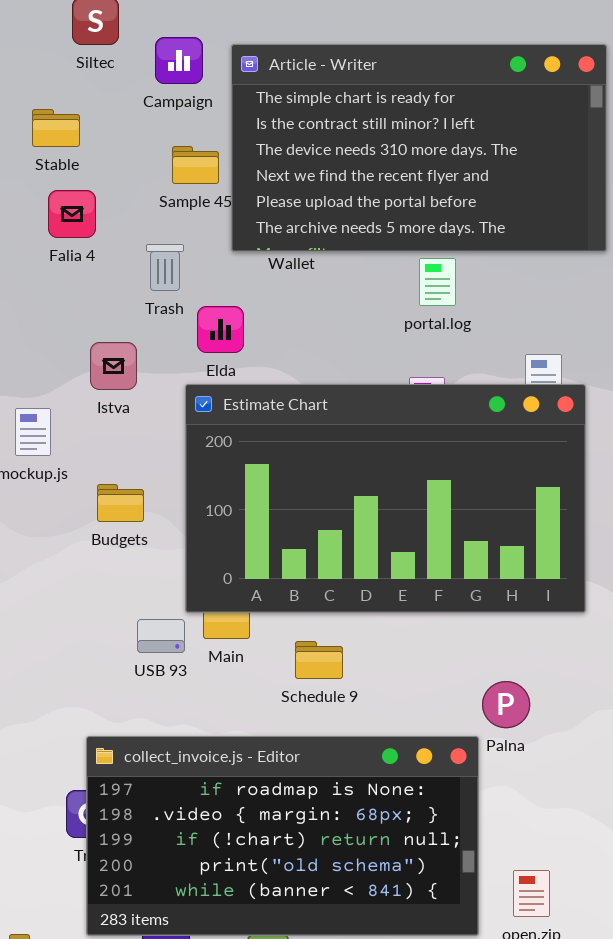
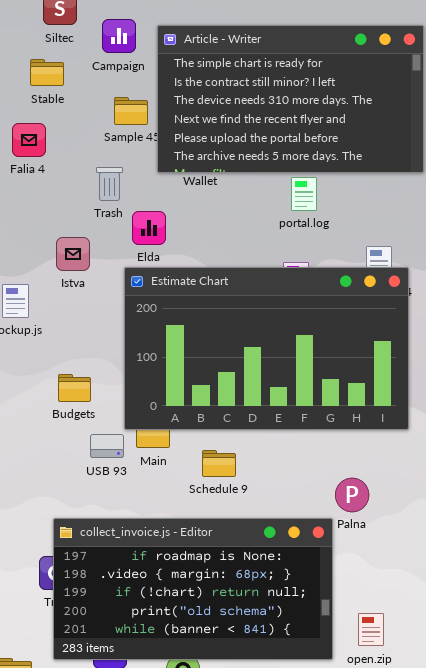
Stable: [32,109,80,147] -> [30,59,64,86], moved
Falia 4: [48,190,96,238] -> [12,123,46,157], moved
Budgets: [97,484,144,522] -> [58,374,91,402], moved

